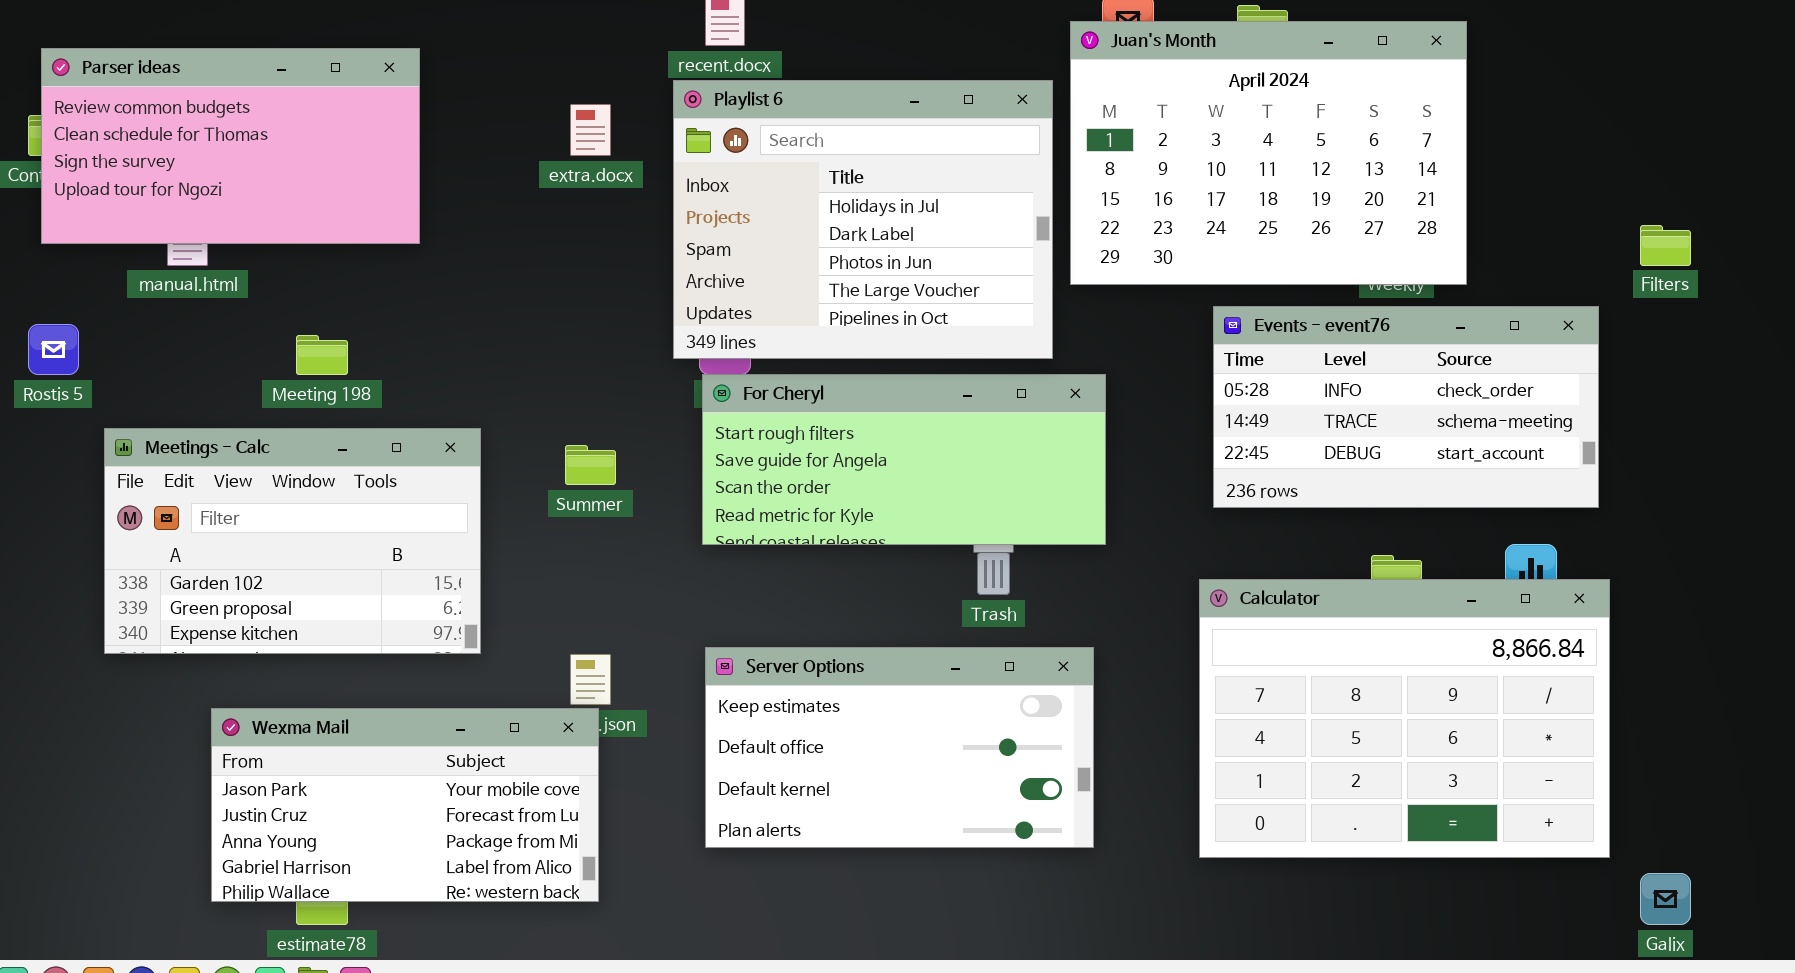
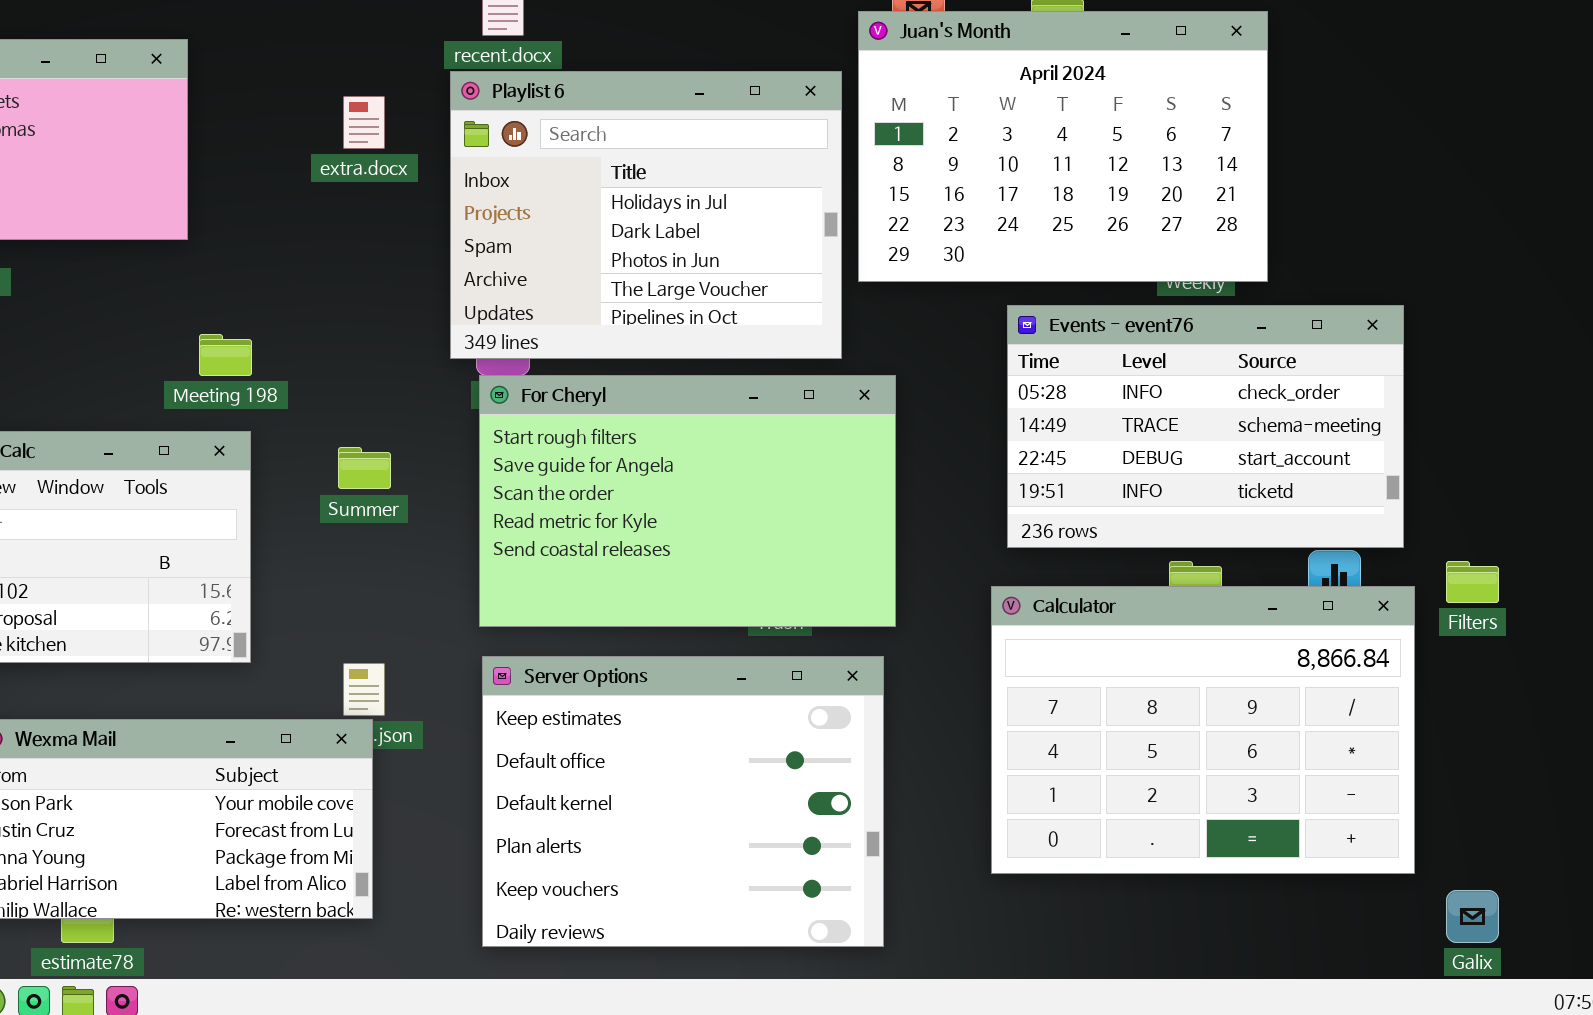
Filters: [1640,225,1691,266] -> [1446,561,1499,603], moved
Events - event76: [1213,306,1599,508] -> [1007,305,1404,548], resized
Meeting 198: [296,335,348,375] -> [199,334,252,376], moved
For Cheryl: [702,374,1106,545] -> [479,375,896,627], resized
Server Options: [705,647,1094,848] -> [482,656,884,947], resized

